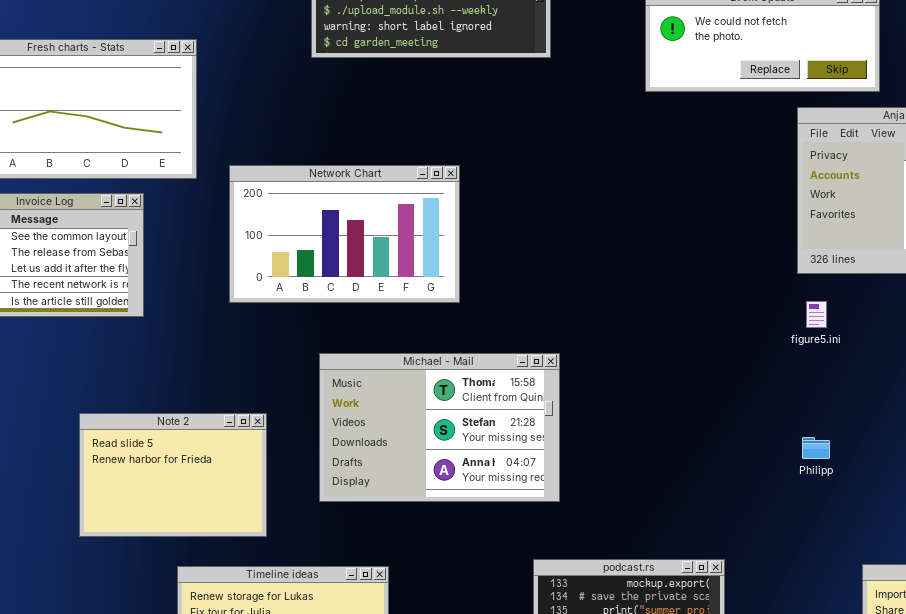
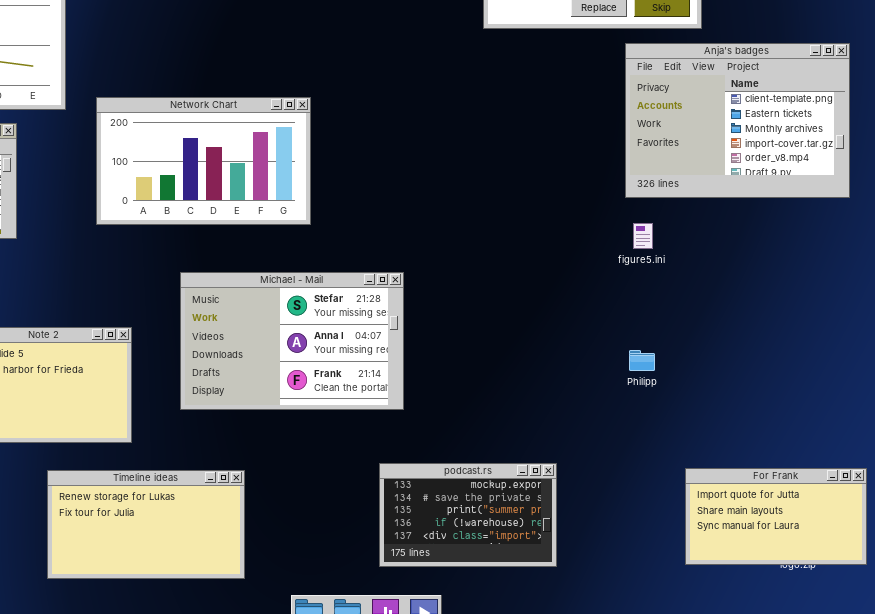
Michael - Mail: [319,353,560,502] -> [180,272,404,410], scrolled down 1 row

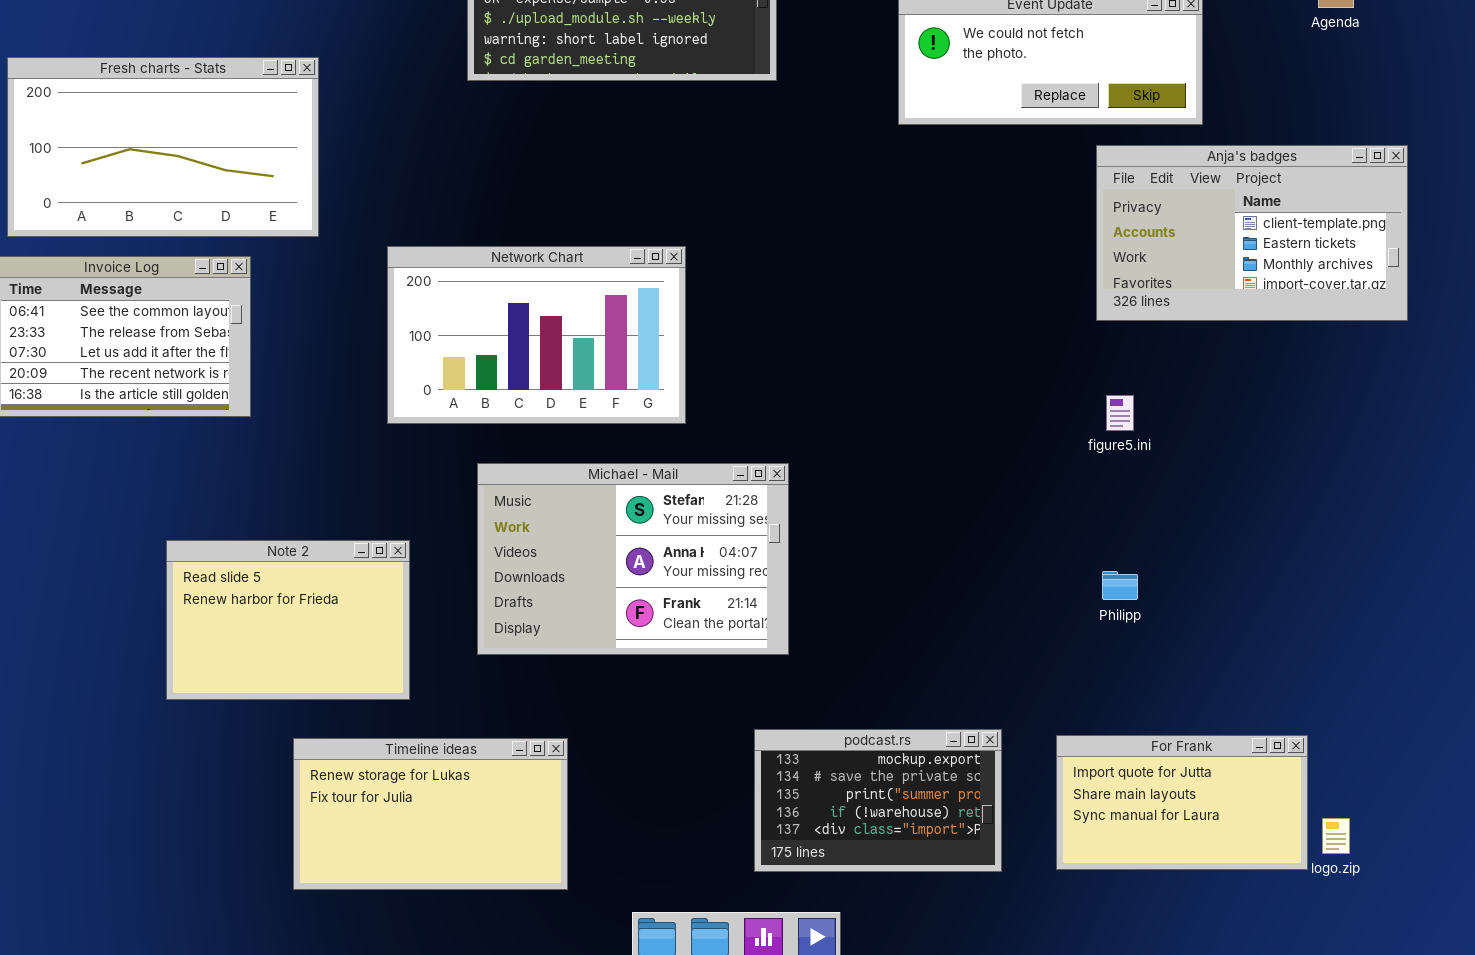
Anja's badges: [625,43,850,198] -> [1096,145,1408,321], resized
Network Chart: [96,97,311,225] -> [387,246,686,424], moved
For Frank: [685,468,867,565] -> [1056,735,1308,870], moved

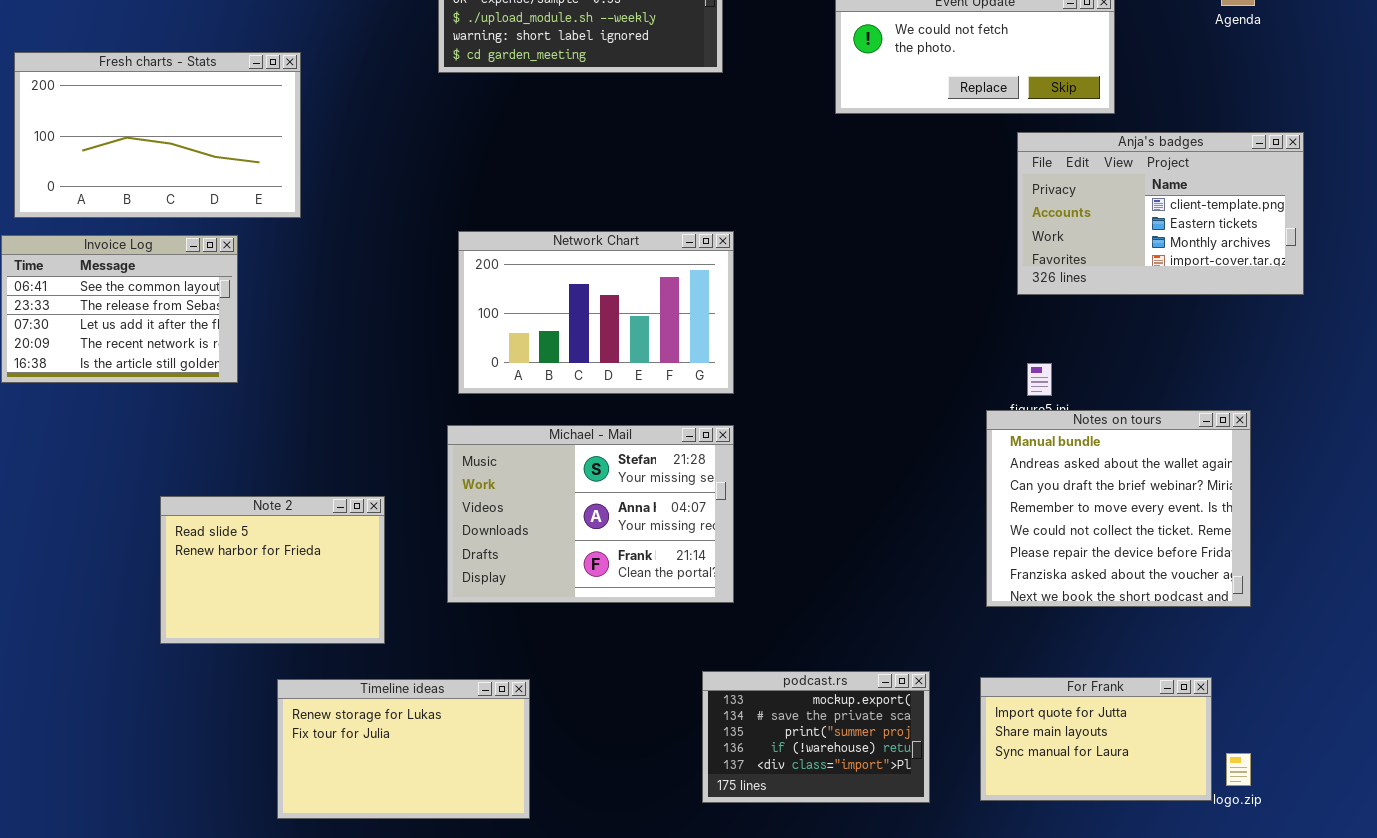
Network Chart: [387,246,686,424] -> [458,231,734,394], moved
Notes on tours: none -> [986,410,1251,607], opened

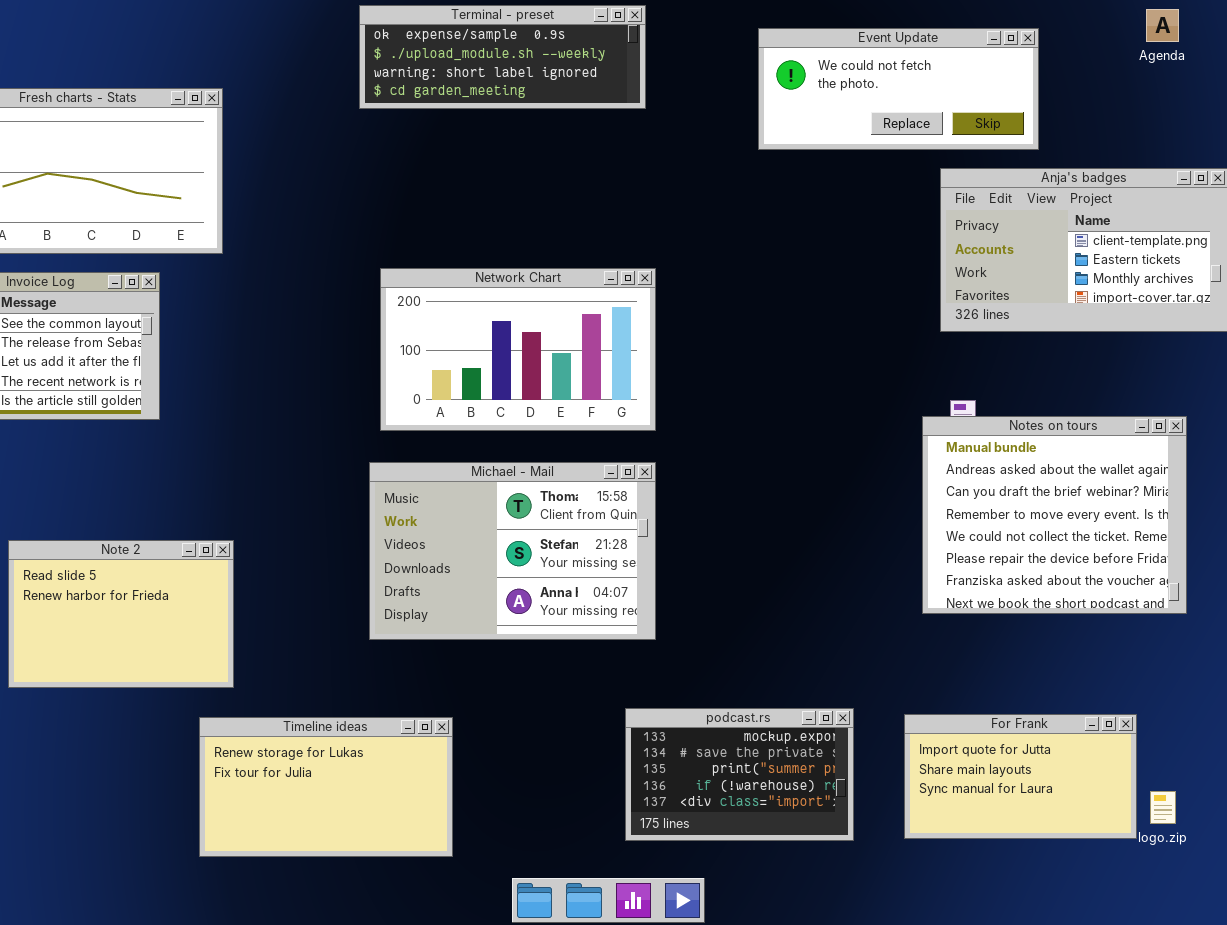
Notes on tours: [986,410,1251,607] -> [922,416,1187,614], moved
Michael - Mail: [447,425,734,603] -> [369,462,656,640], scrolled up 1 row
Note 2: [160,496,385,644] -> [8,540,234,688], moved

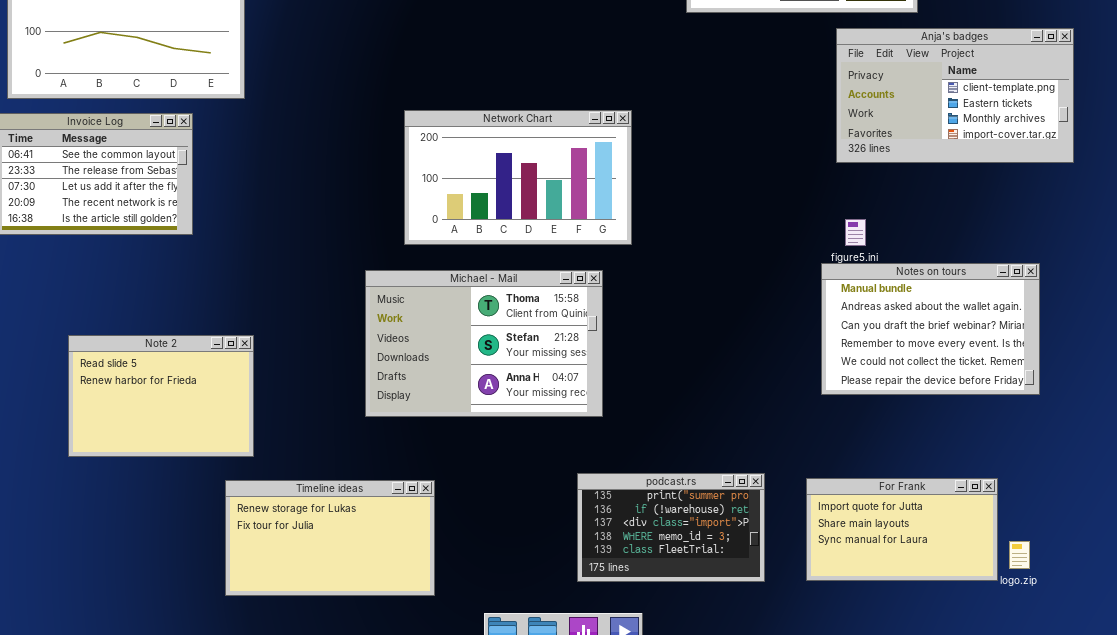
Network Chart: [380,268,656,431] -> [404,110,632,245], moved
Notes on tours: [922,416,1187,614] -> [821,263,1040,395], resized
podcast.rs: [625,708,854,841] -> [577,473,765,582], scrolled down 2 rows

